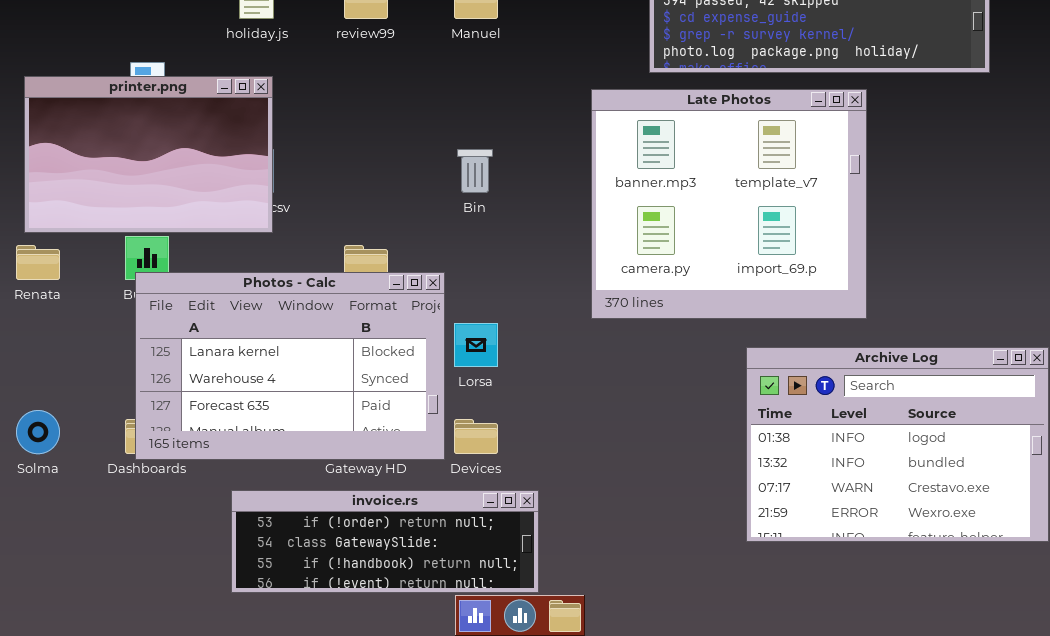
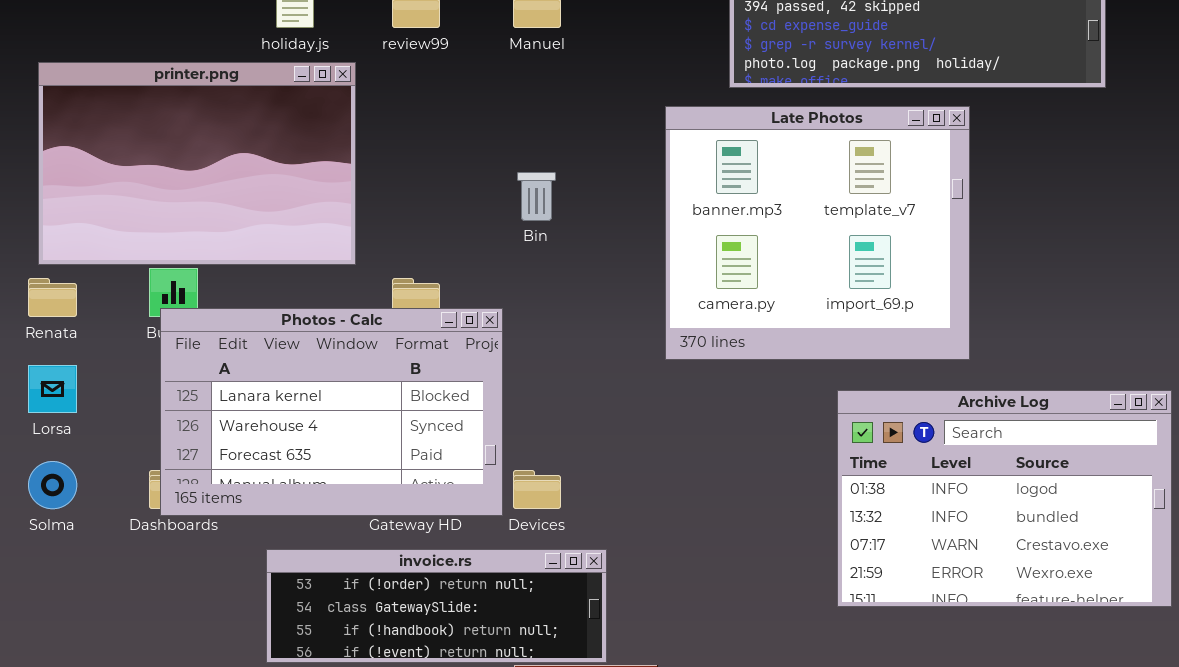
printer.png: [24,76,273,233] -> [38,62,356,265], resized
Lorsa: [454,323,498,367] -> [28,365,77,413], moved

